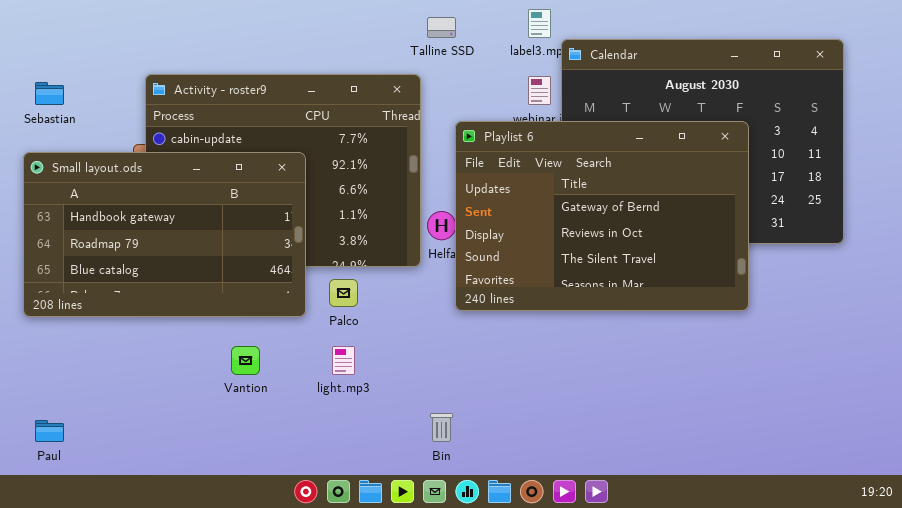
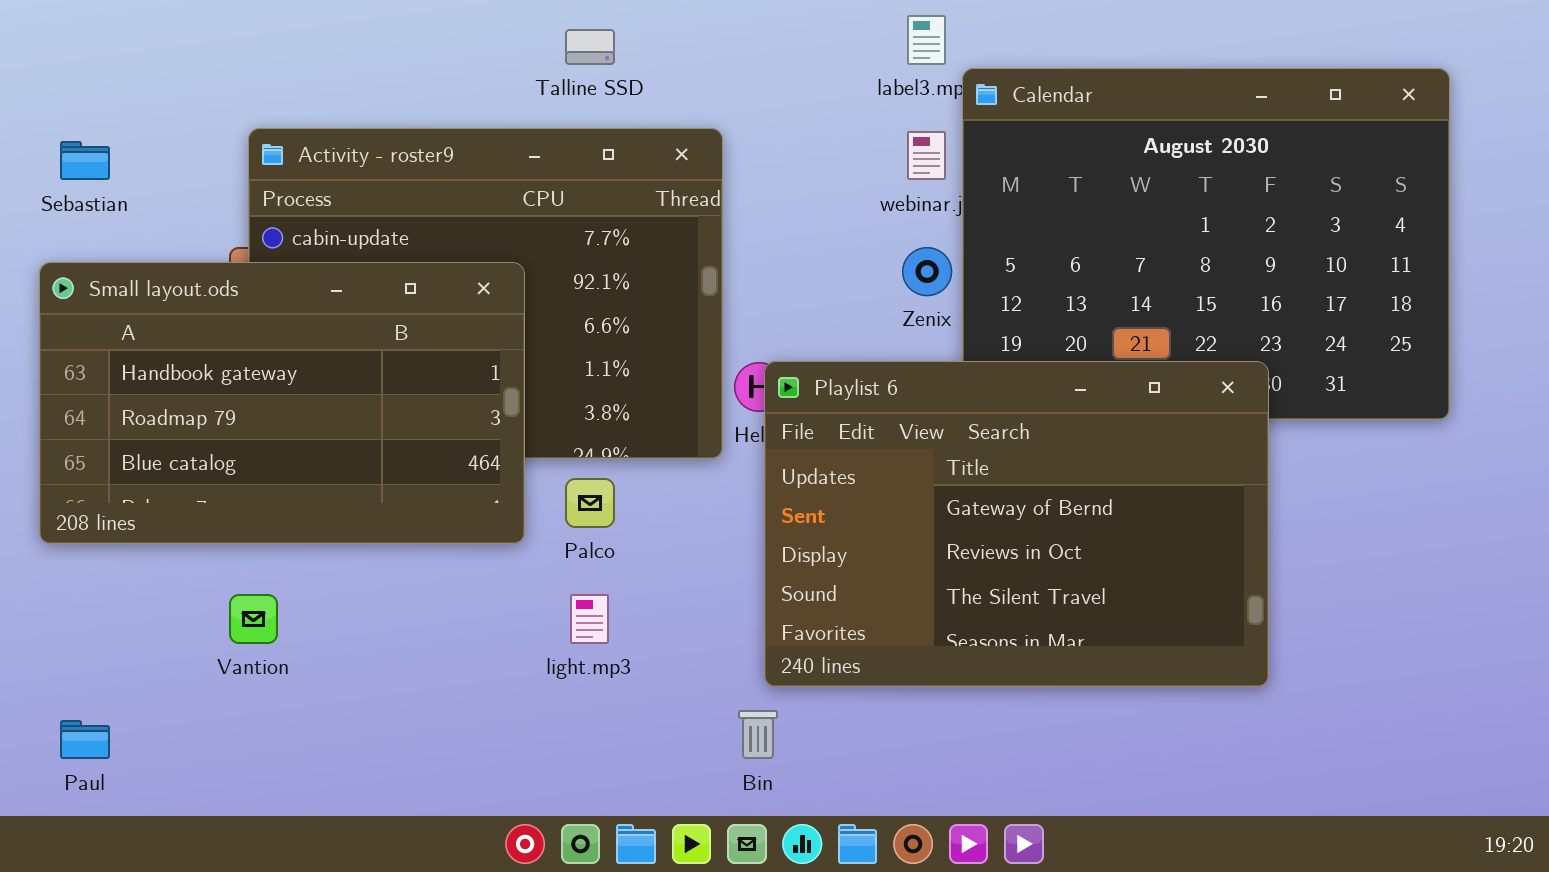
Talline SSD: [427,17,456,38] -> [565,29,615,65], moved
Playlist 6: [455,121,749,311] -> [764,361,1269,687], moved
Vantion: [231,346,260,375] -> [229,594,278,644], moved

